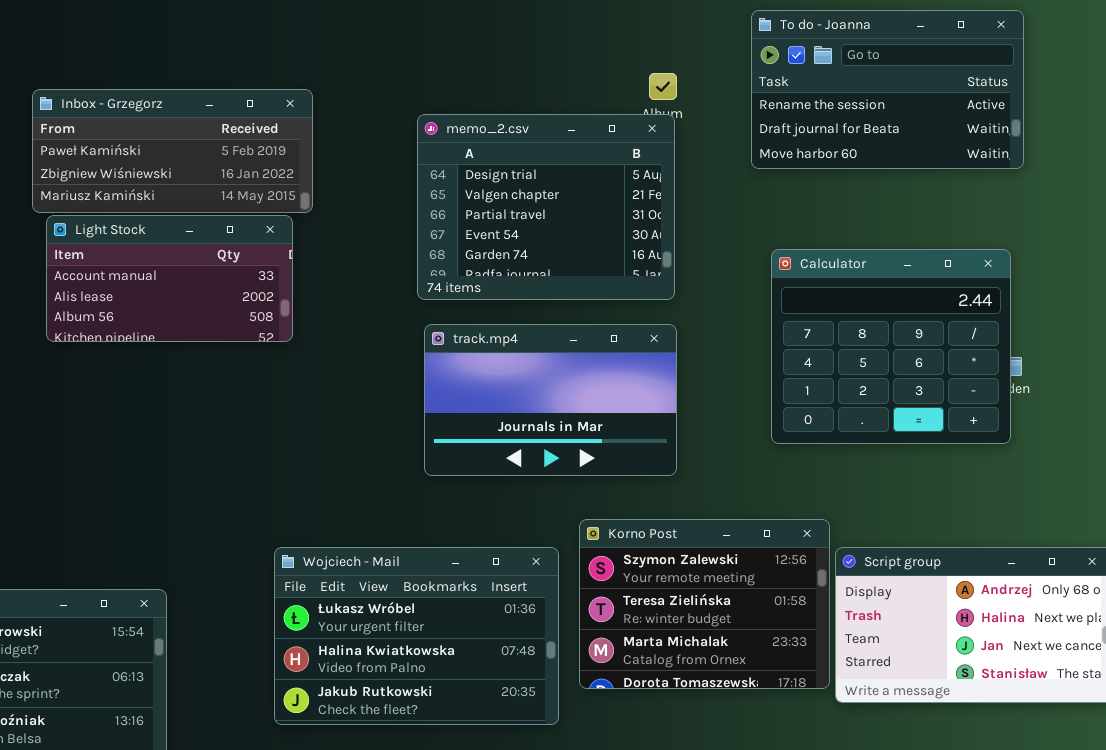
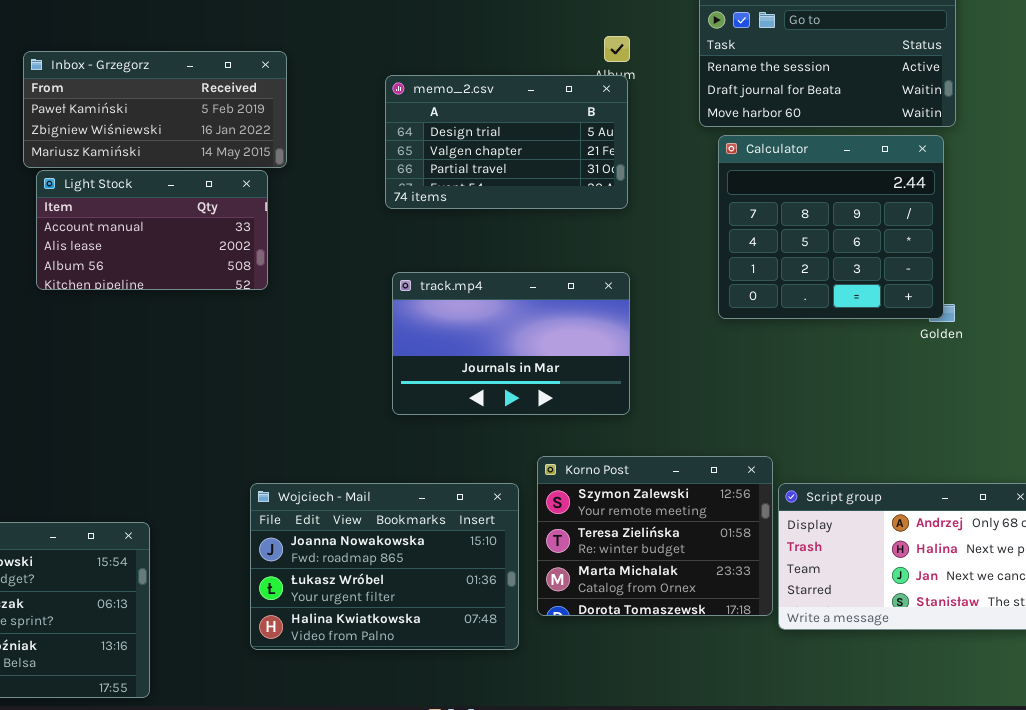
memo_2.csv: [417,114,675,300] -> [385,75,628,209], resized
Calculator: [771,249,1011,444] -> [718,135,944,319], moved
Wojciech - Mail: [274,547,559,725] -> [250,483,519,650], scrolled up 1 row

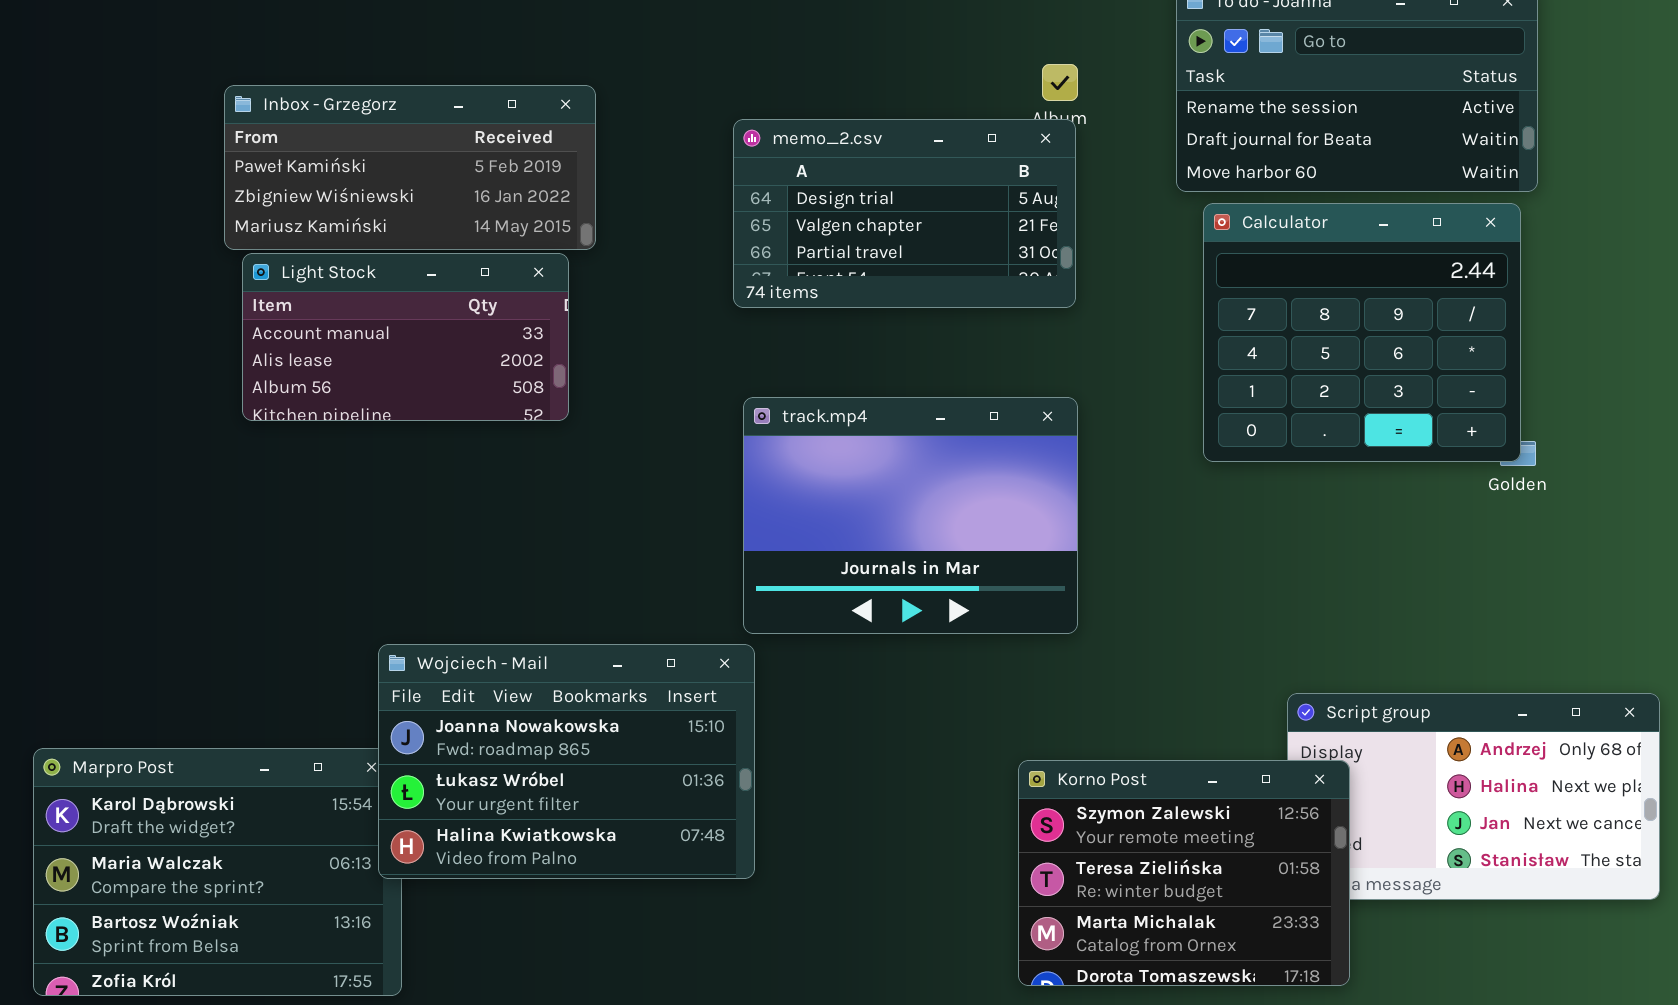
track.mp4: [392,272,630,415] -> [743,397,1078,634], resized
Korno Post: [537,456,773,616] -> [1018,760,1350,986], moved
Wojciech - Mail: [250,483,519,650] -> [378,644,755,879], moved

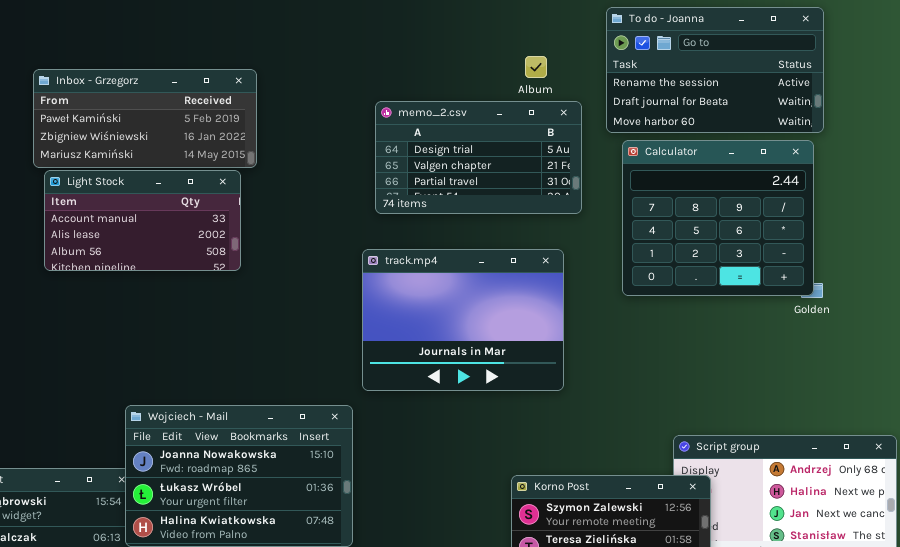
memo_2.csv: [733,119,1076,308] -> [375,101,582,214], moved
track.mp4: [743,397,1078,634] -> [362,249,564,391], moved

